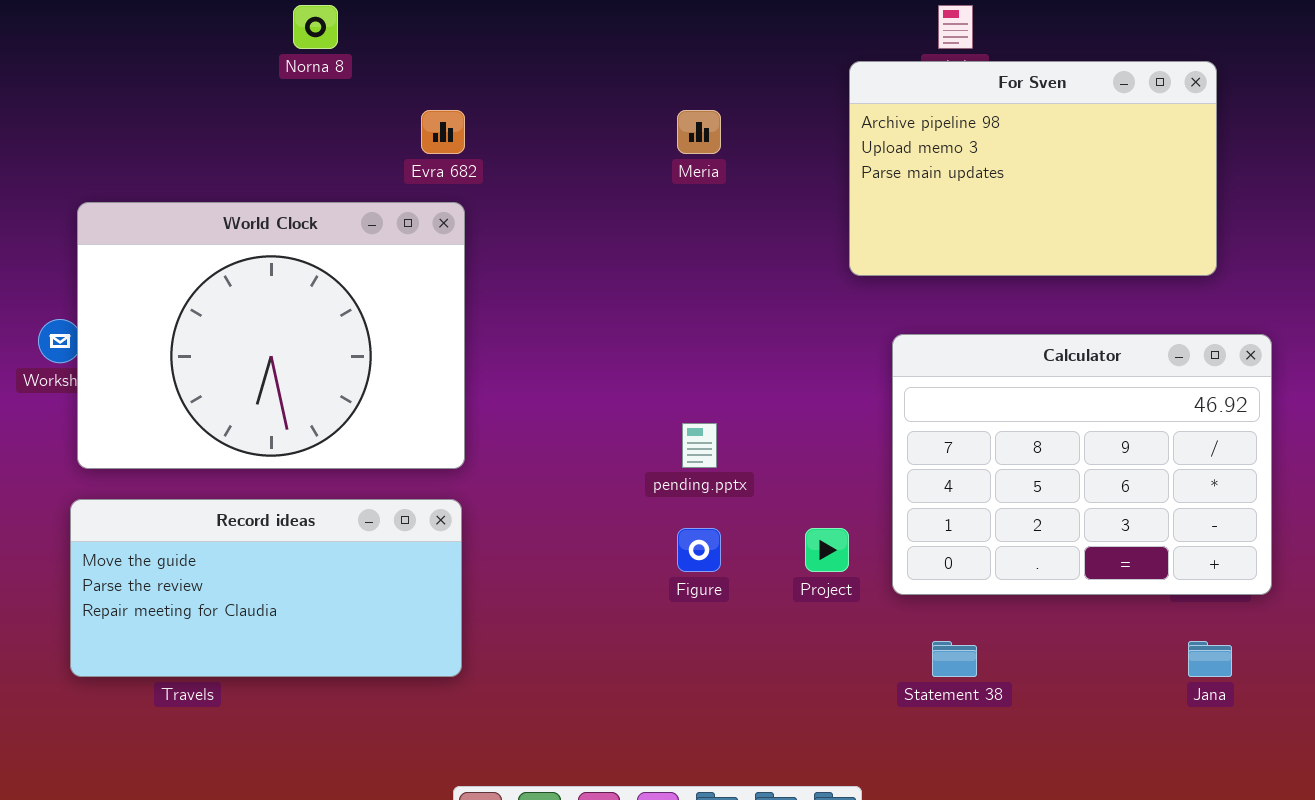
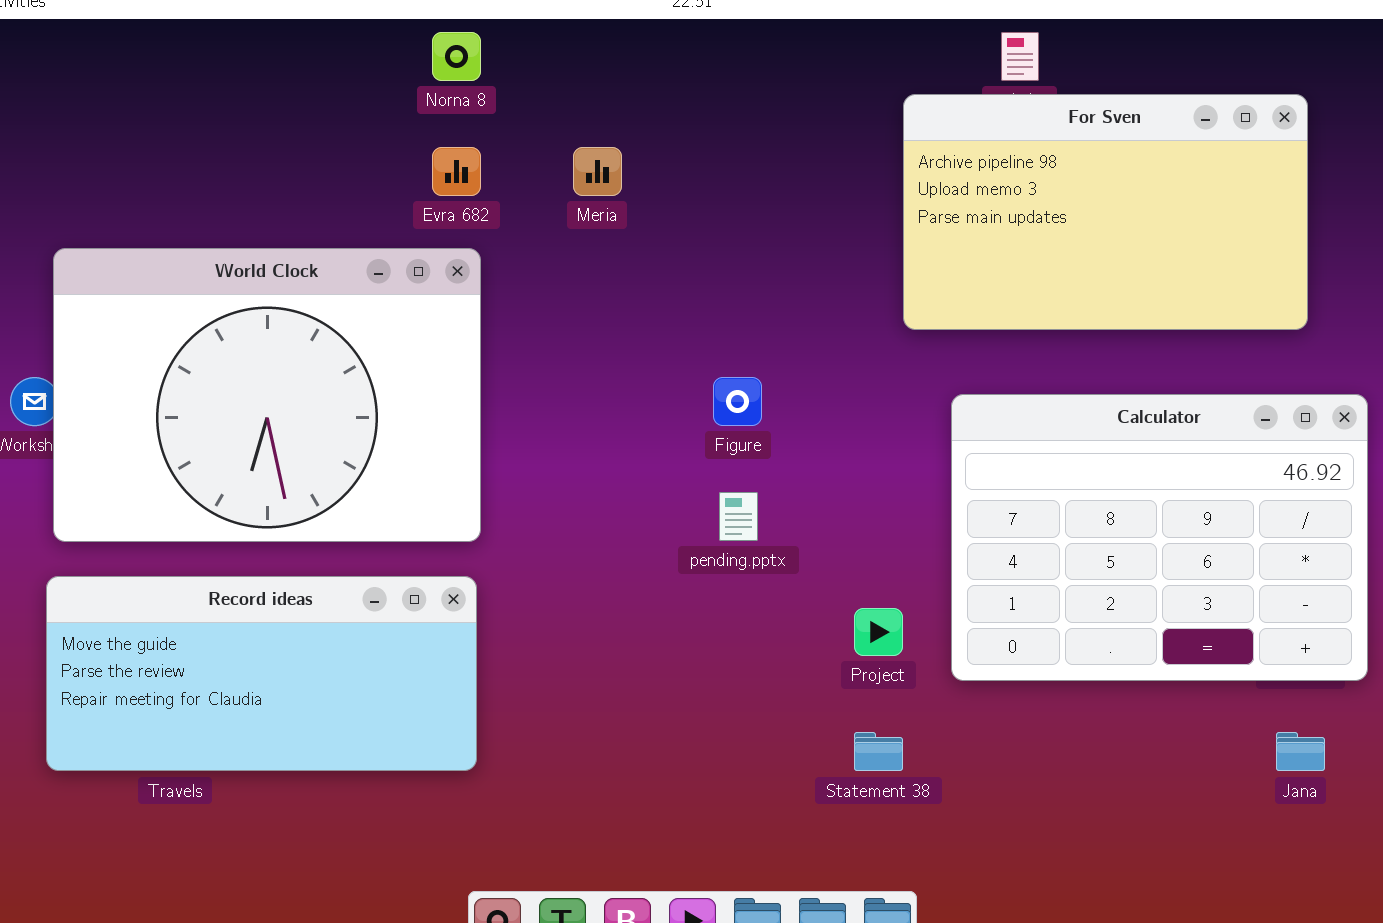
Norna 8: [293,5,338,49] -> [432,32,481,81], moved
Meria: [677,110,721,154] -> [573,147,622,196], moved
Figure: [677,528,721,572] -> [713,377,762,426], moved
Statement 38: [932,641,977,677] -> [854,732,903,771], moved

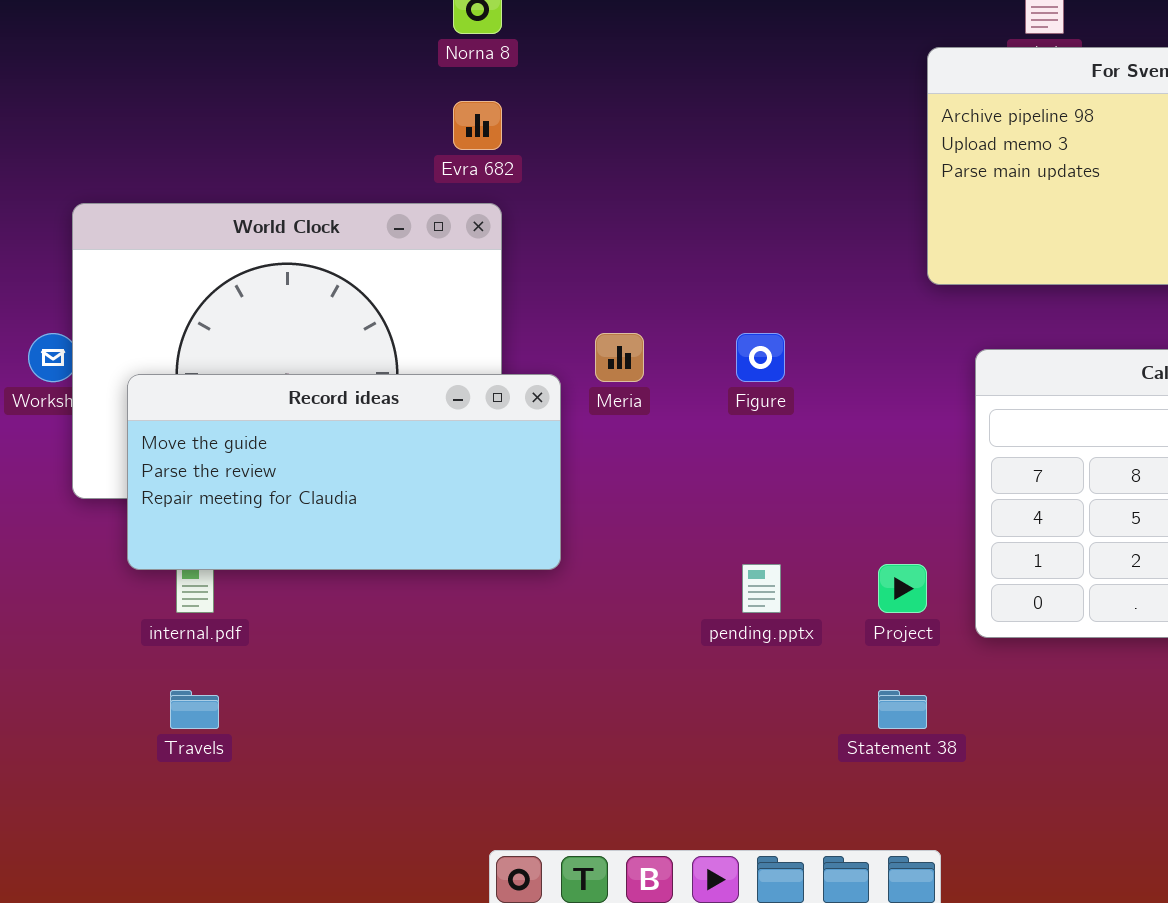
Meria: [573,147,622,196] -> [595,333,644,382], moved
pending.pptx: [719,492,758,541] -> [742,564,781,613], moved
Record ideas: [46,576,477,771] -> [127,374,561,570], moved

